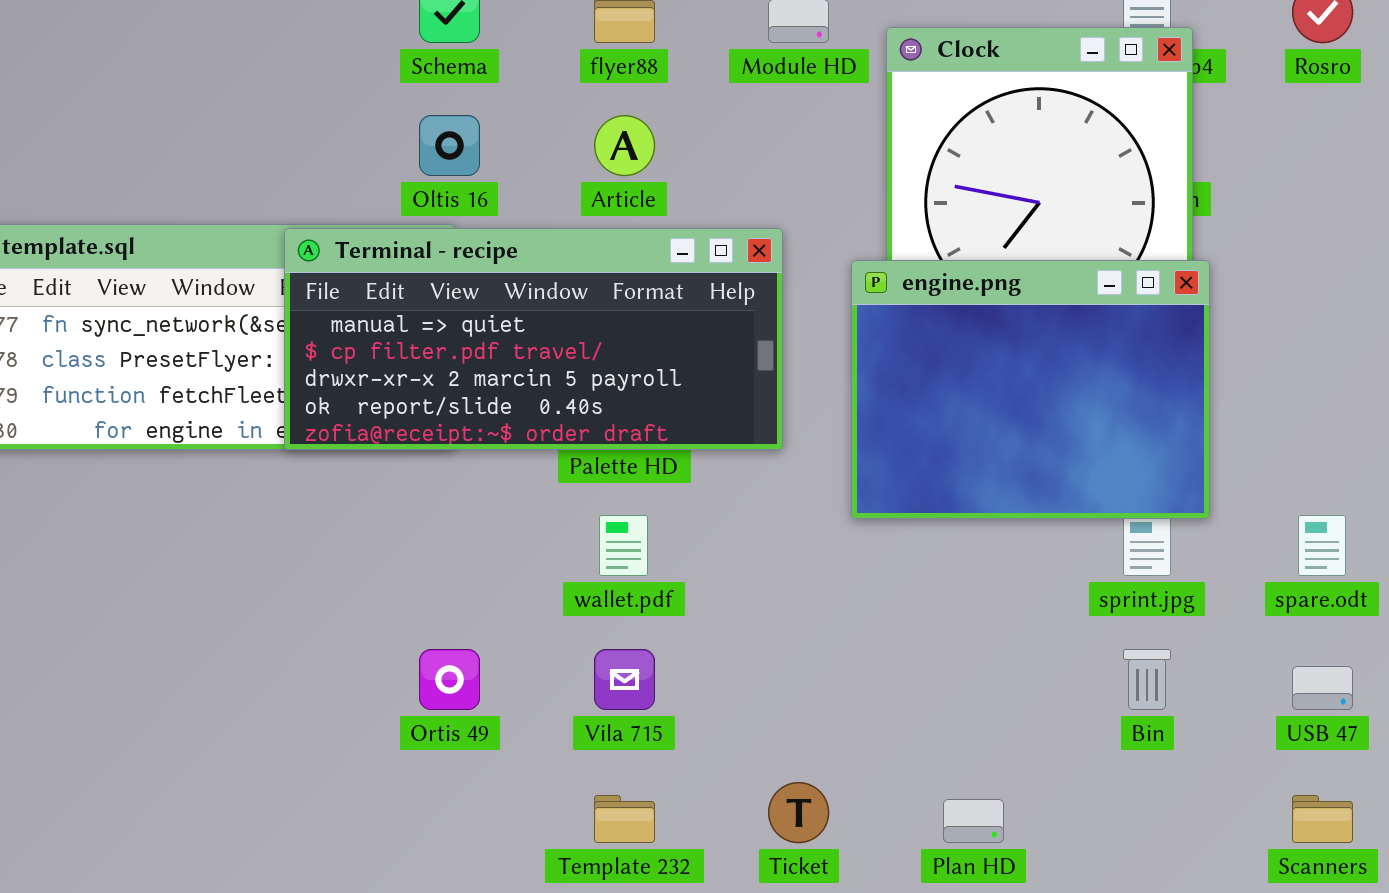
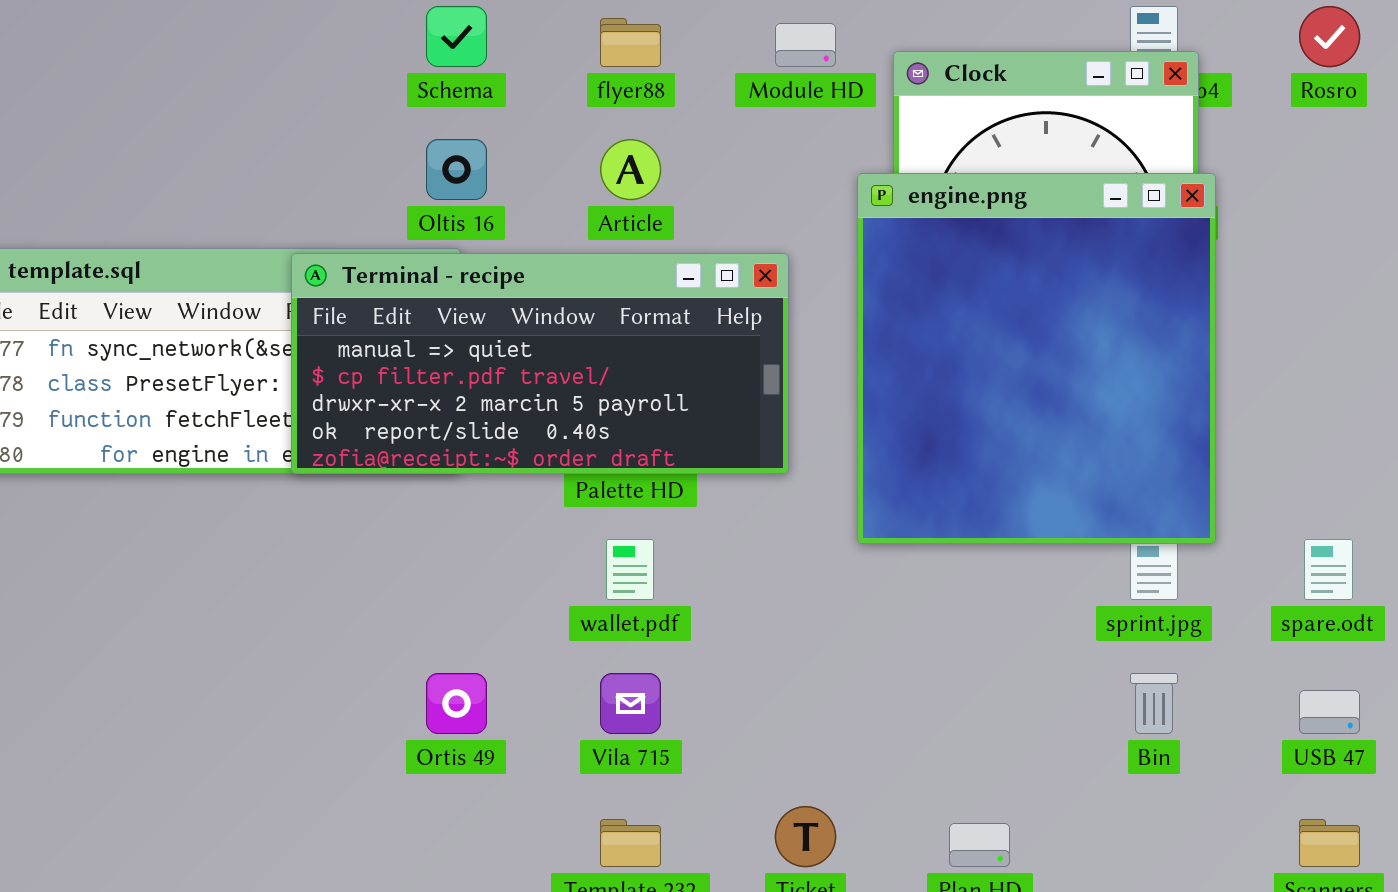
engine.png: [851,260,1210,519] -> [857,173,1216,544], resized

